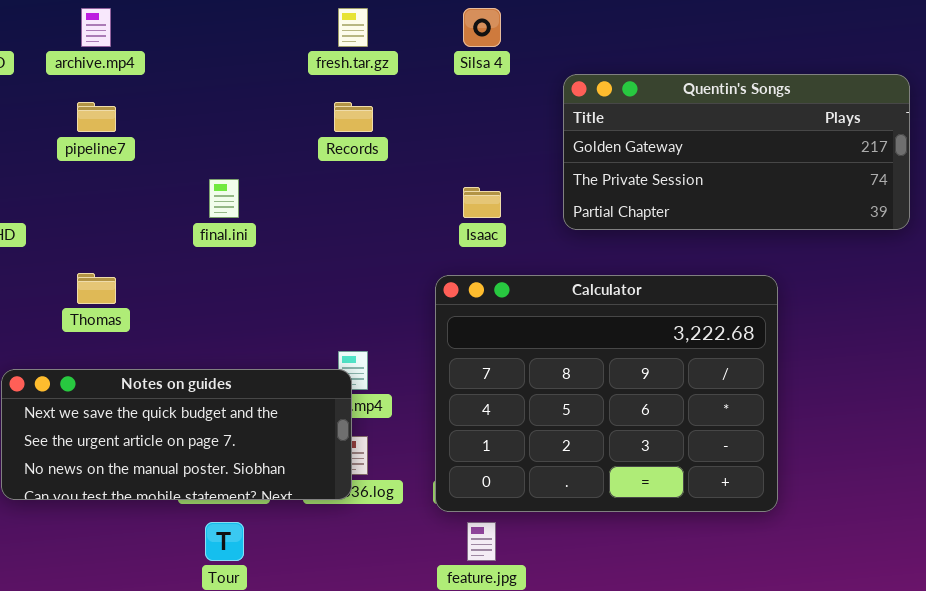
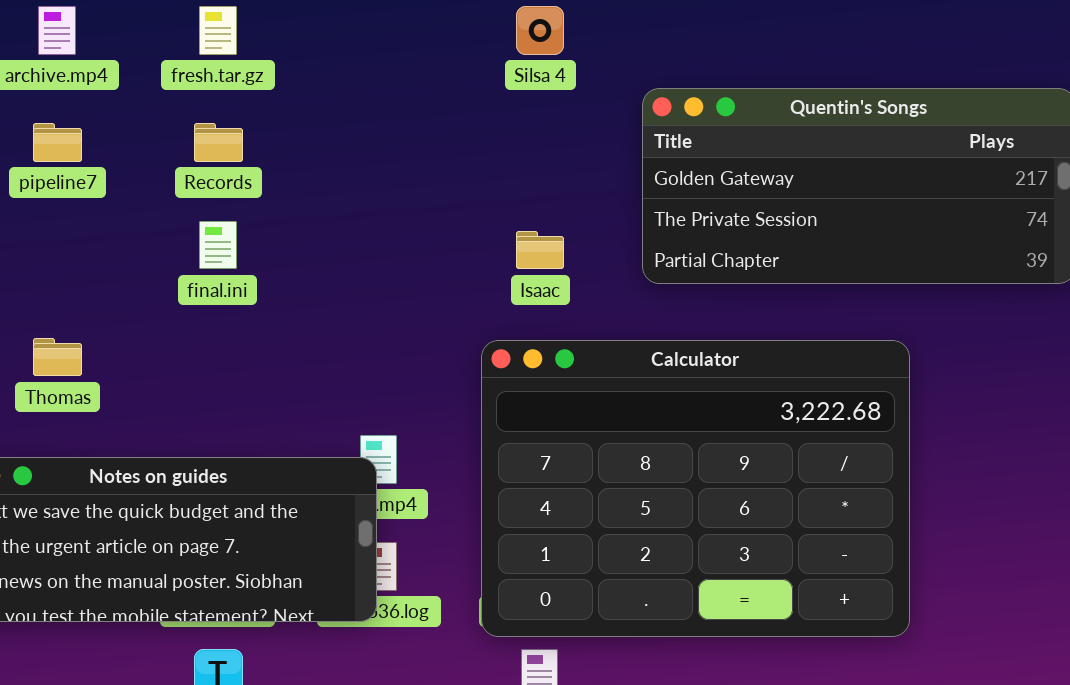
fresh.tar.gz: [338,8,368,47] -> [199,6,237,55], moved
Records: [334,102,373,132] -> [194,123,243,162], moved

